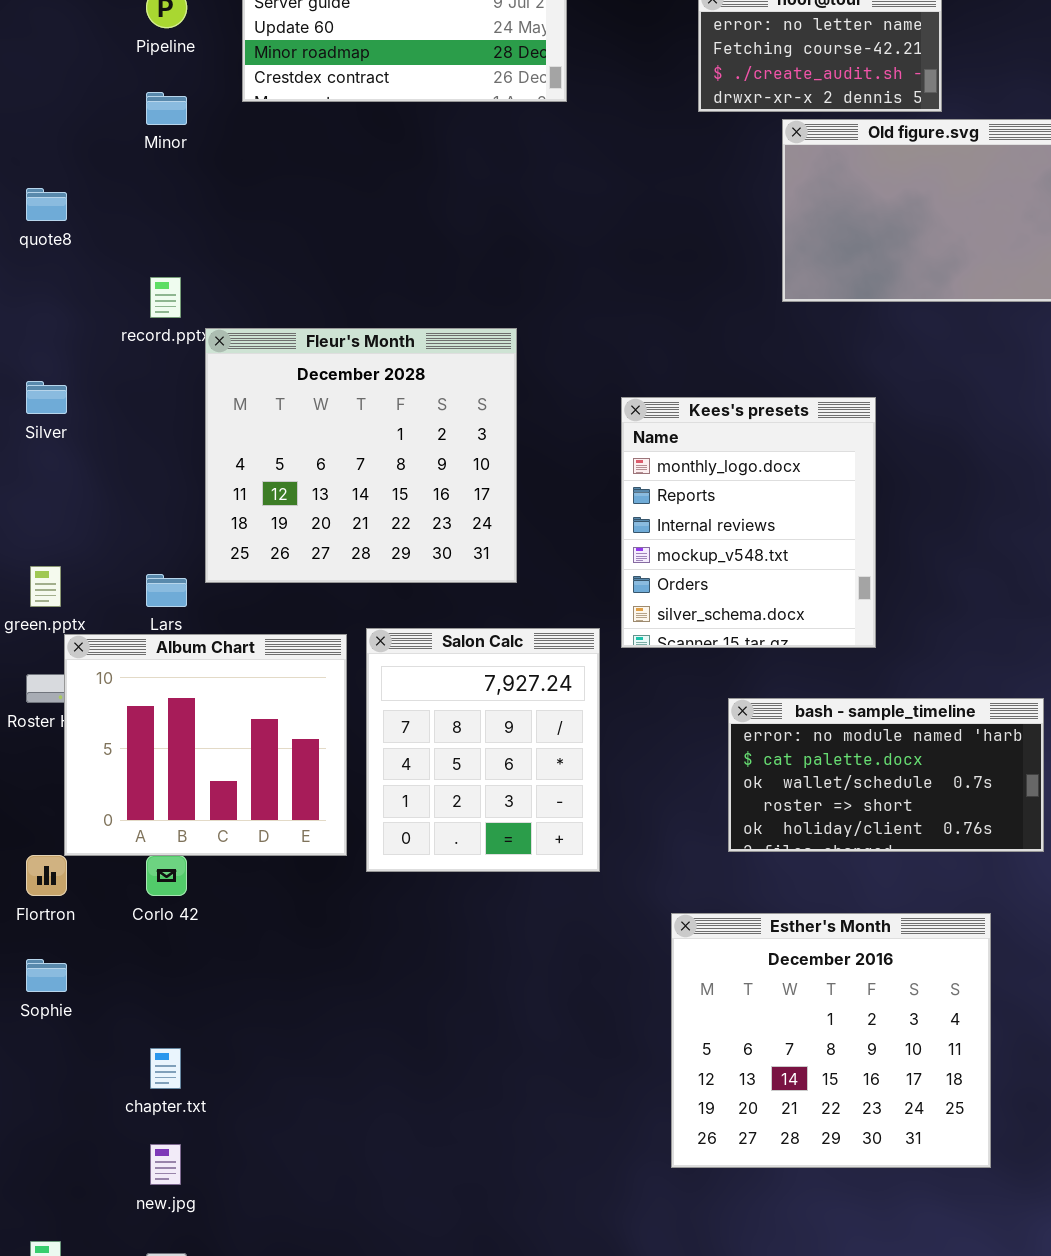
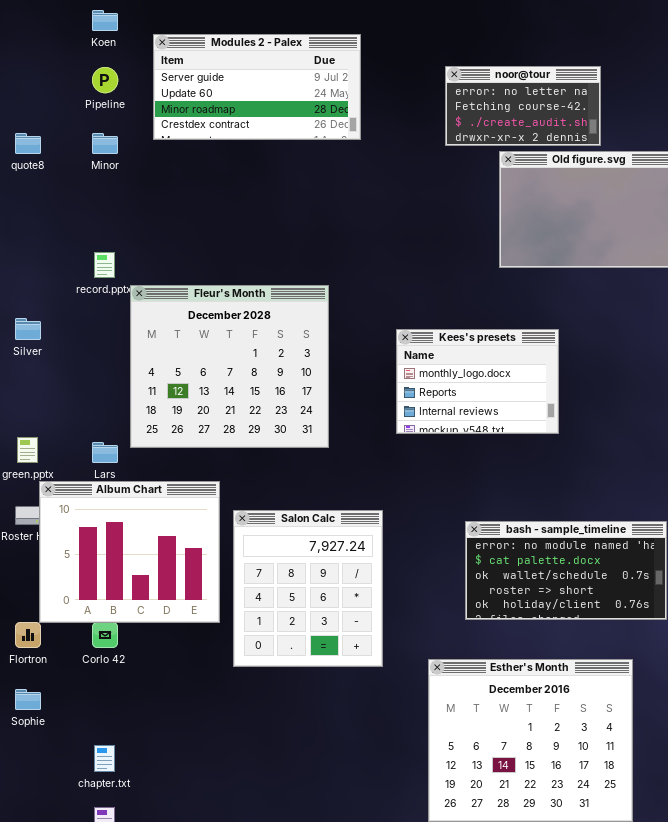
quote8: [26,188,67,221] -> [15,133,41,154], moved
Kees's presets: [621,397,876,648] -> [396,329,559,434], resized
Salon Calc: [366,628,600,872] -> [233,510,383,667], moved

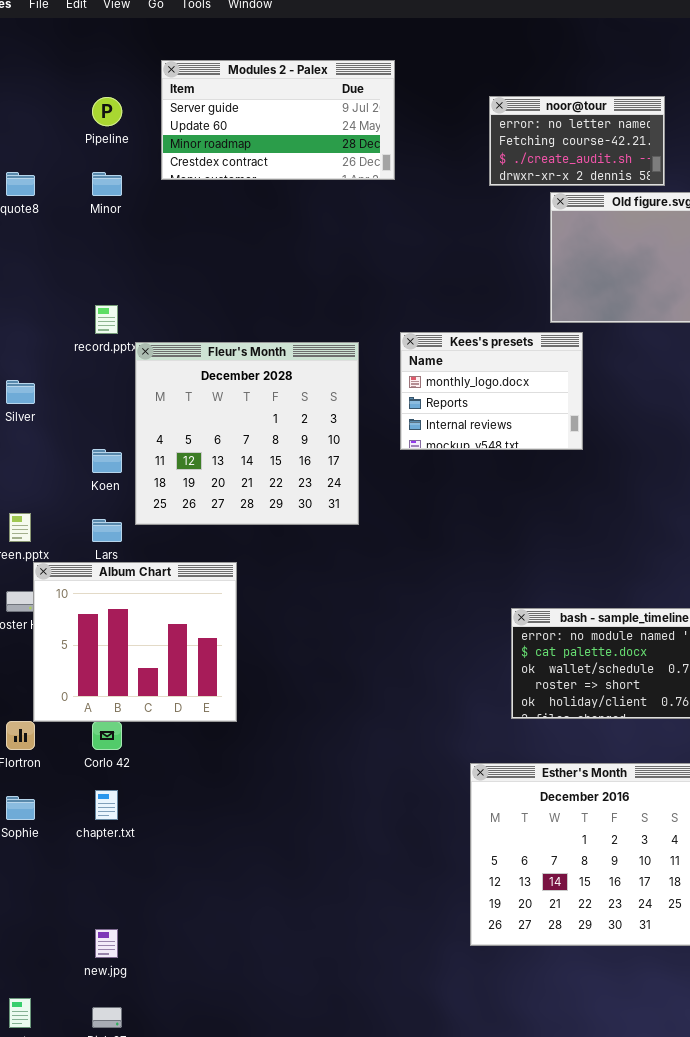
Koen: [92,10,118,31] -> [92,449,122,473], moved
Kees's presets: [396,329,559,434] -> [400,332,583,450], moved
Salon Calc: [233,510,383,667] -> none, closed
chapter.txt: [94,745,115,772] -> [95,790,118,820], moved

